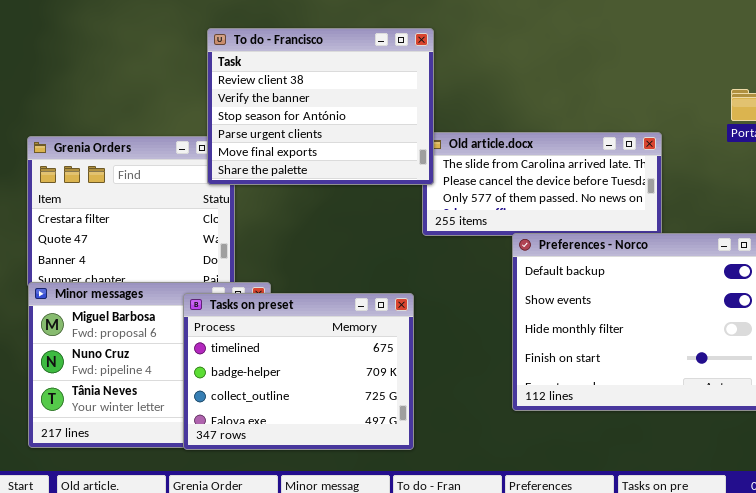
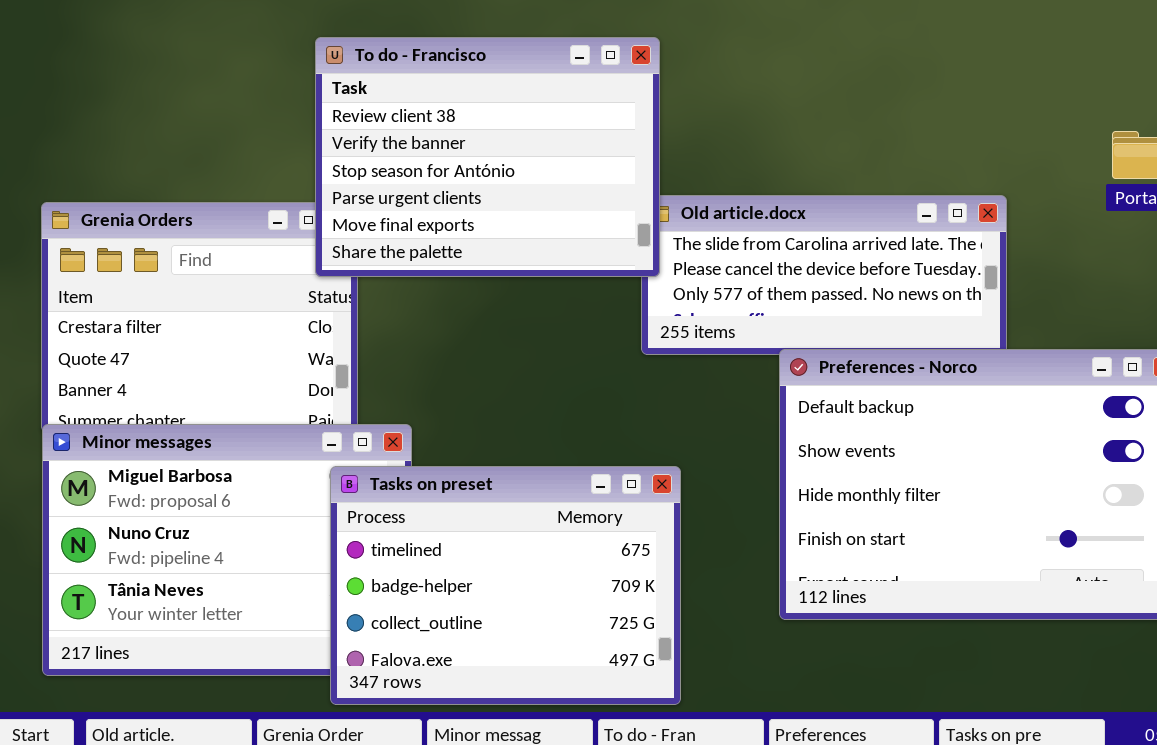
Tasks on preset: [183,293,414,450] -> [330,466,681,705], moved

